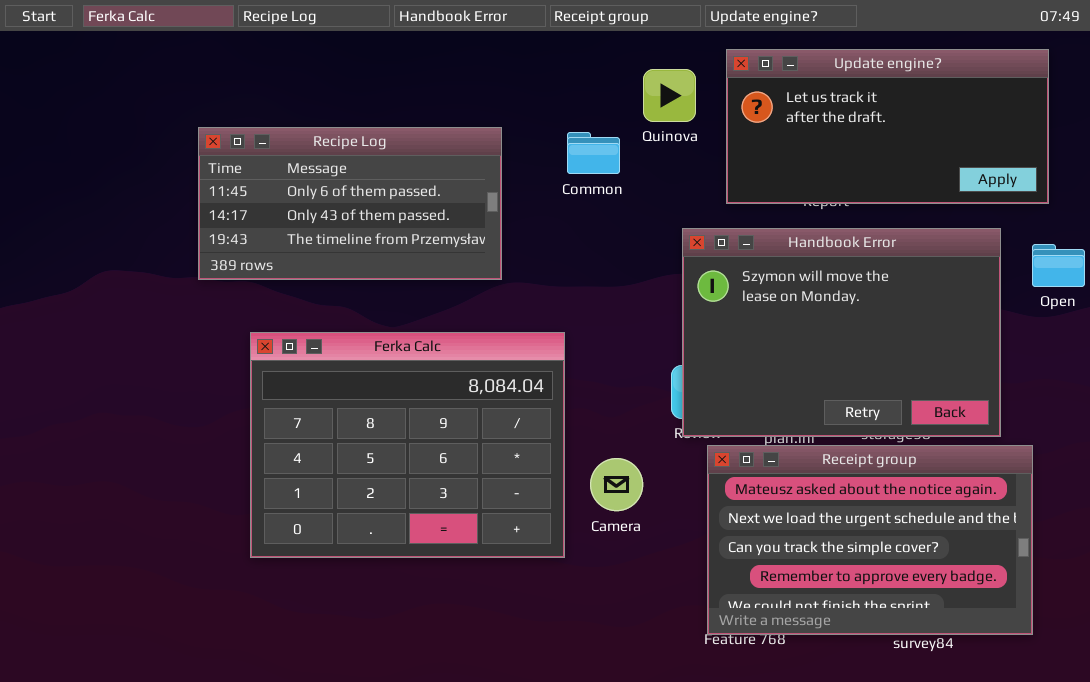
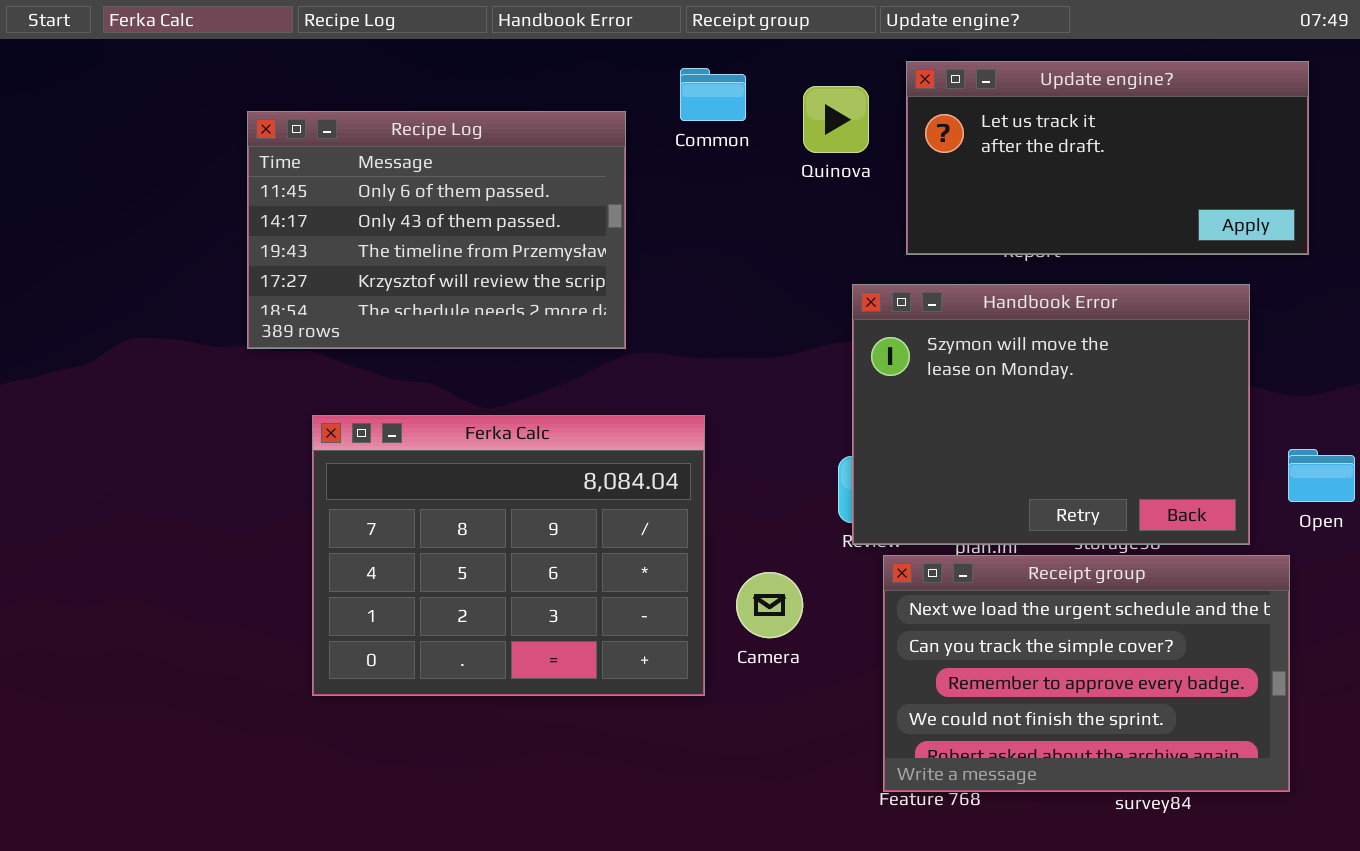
Recipe Log: [198,127,502,280] -> [247,111,626,349], resized
Common: [567,132,620,174] -> [680,68,746,121], moved
Open: [1032,244,1085,287] -> [1288,449,1355,502], moved
Receipt group: [707,445,1033,635] -> [883,555,1290,792], scrolled down 1 row

